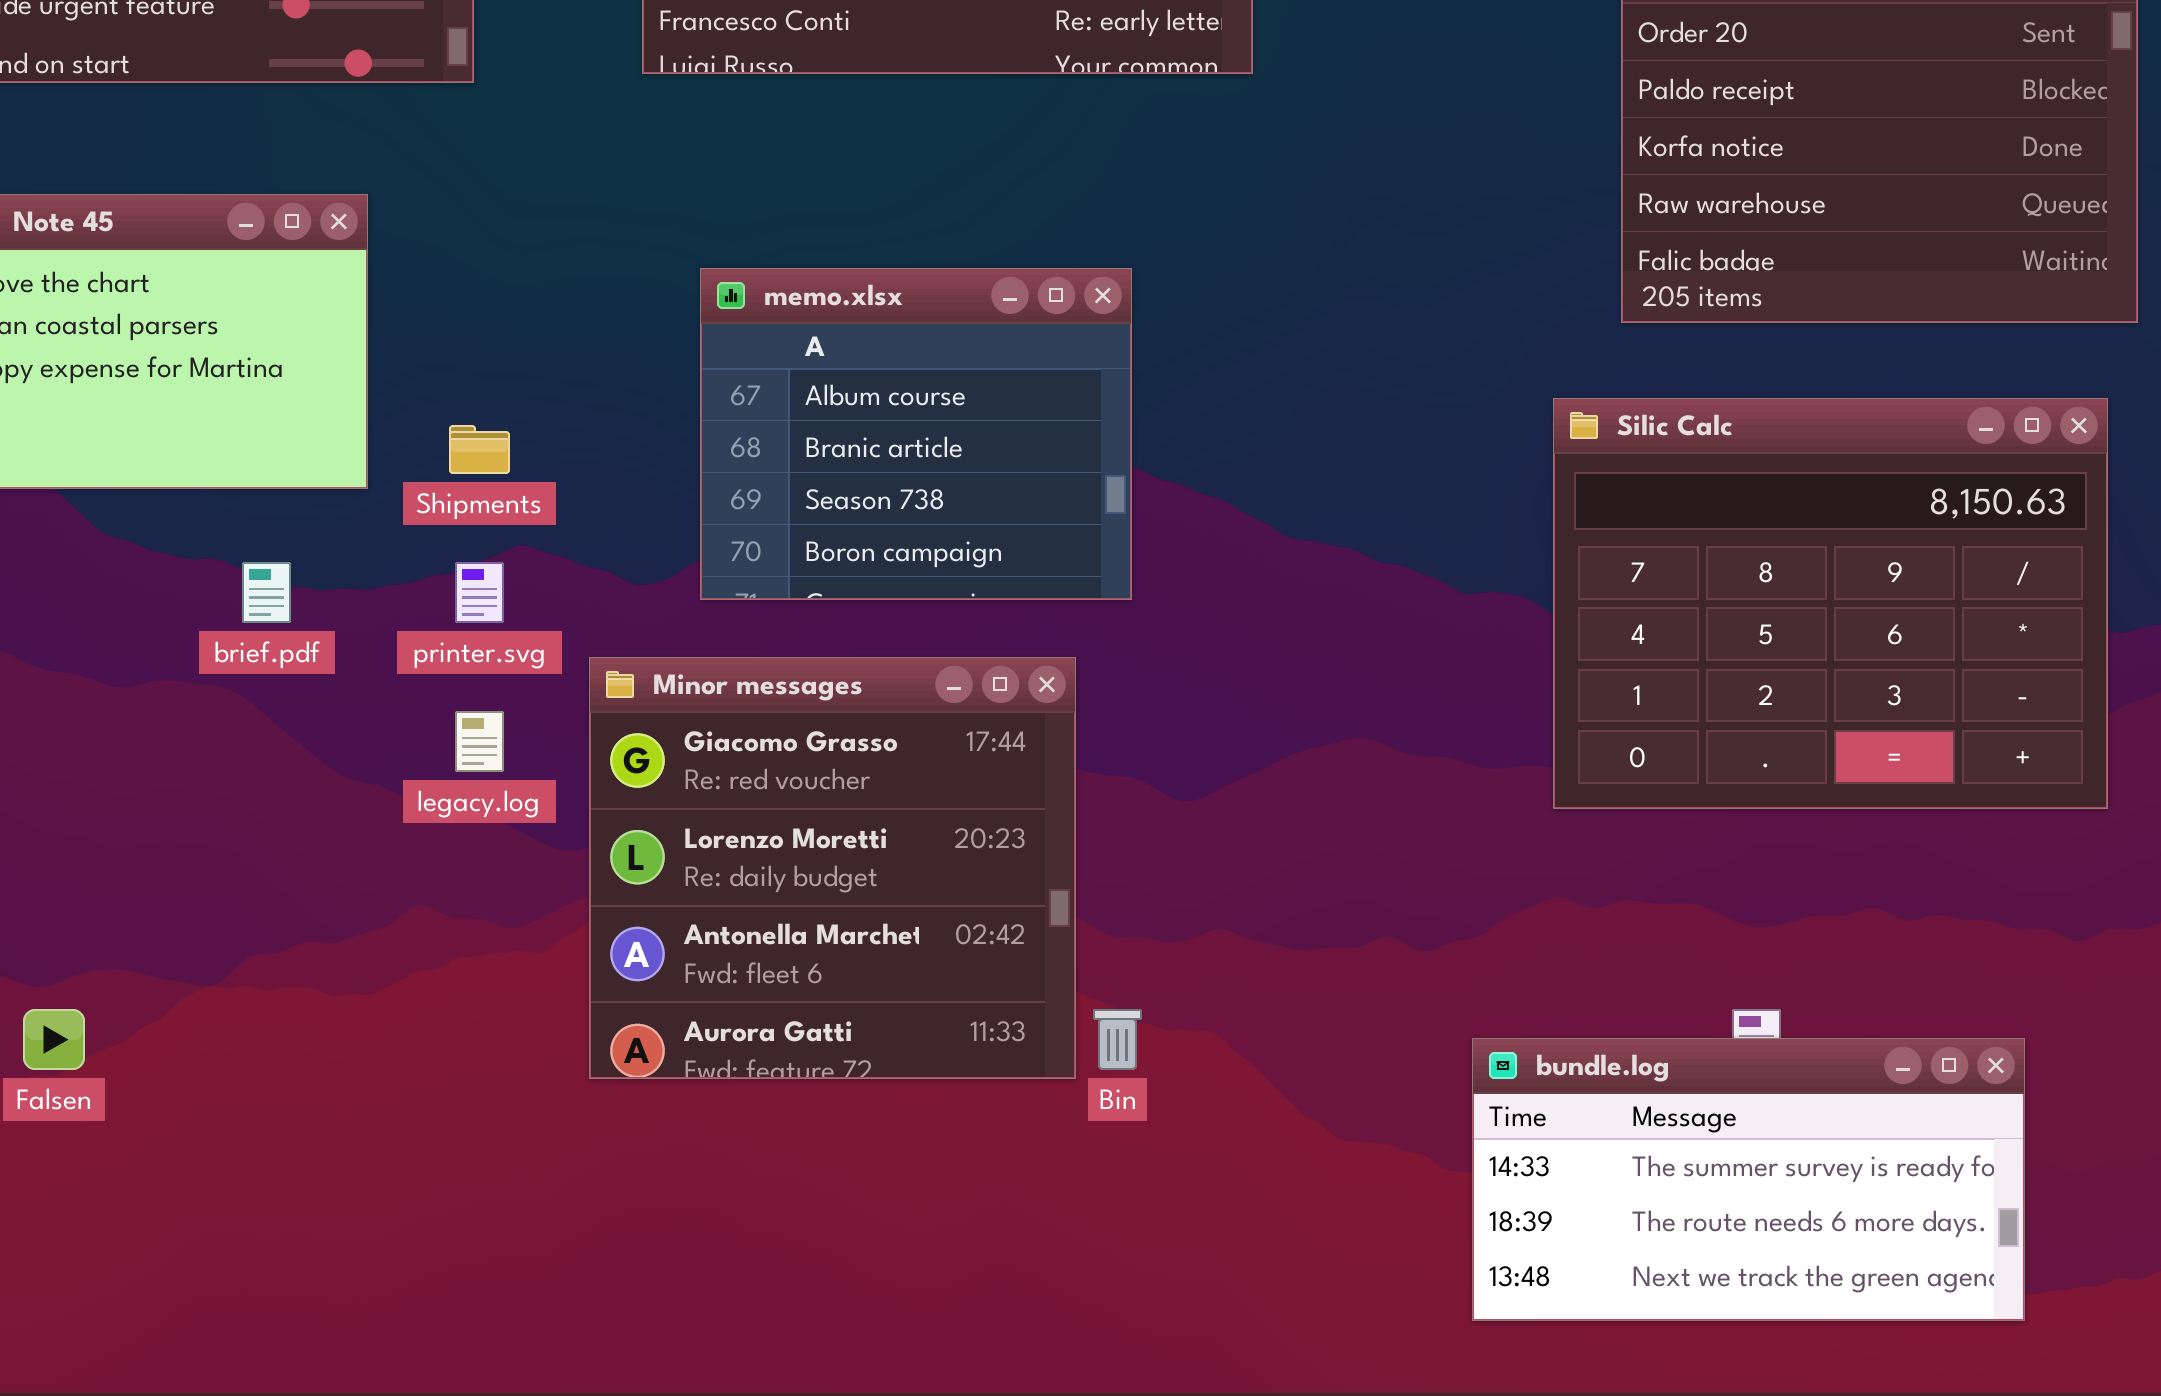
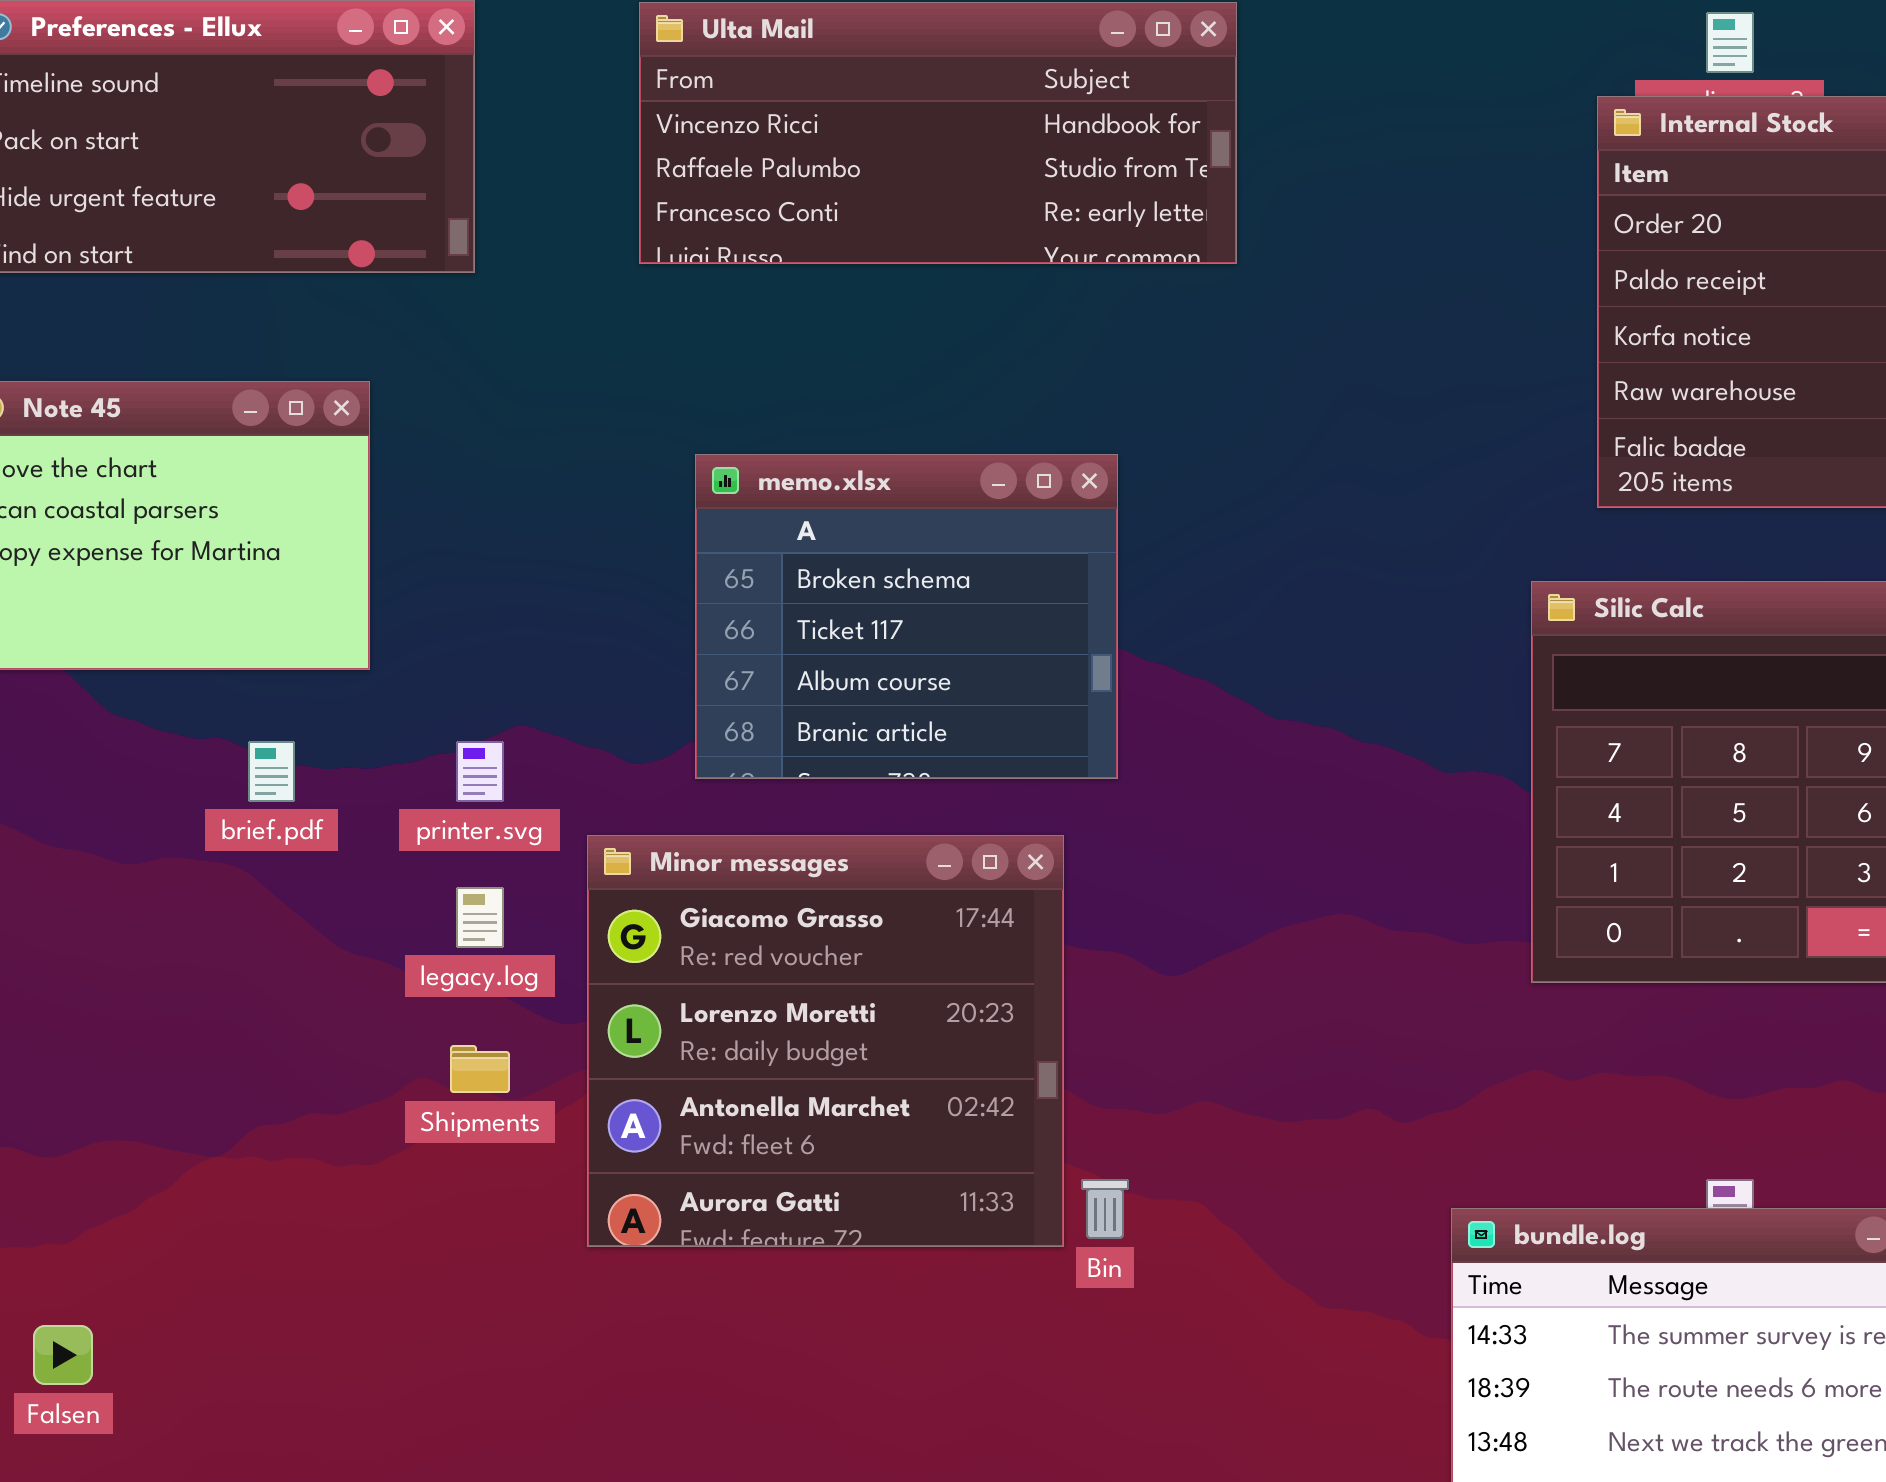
memo.xlsx: [700,268,1132,600] -> [695,454,1118,779], scrolled up 2 rows
Shipments: [449,425,510,474] -> [450,1045,510,1093], moved
Falsen: [23,1009,85,1070] -> [33,1325,93,1385], moved

